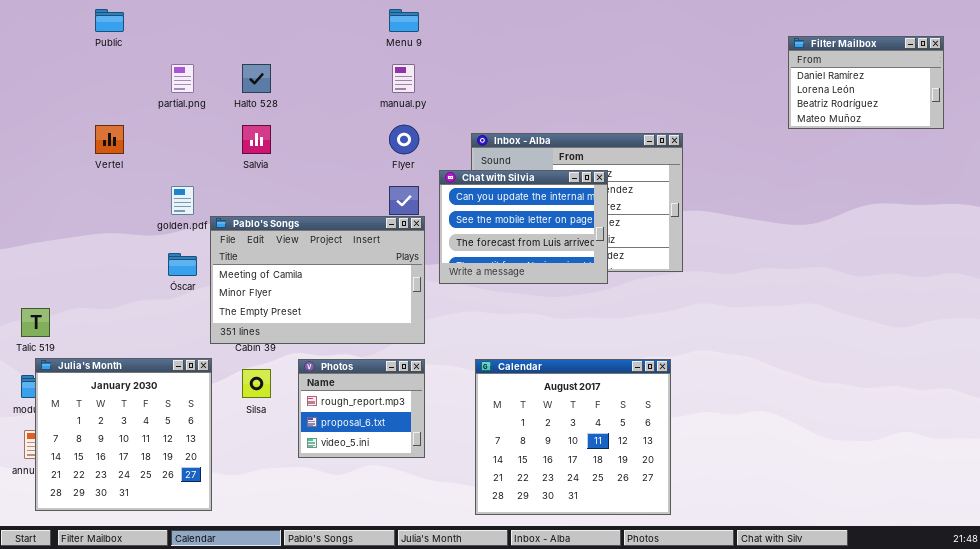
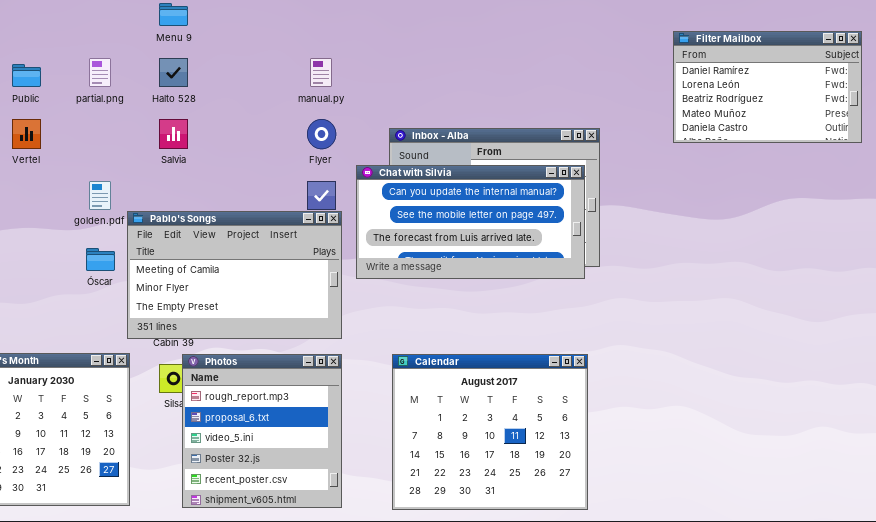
Public: [95,9,124,32] -> [12,64,41,87], moved
Menu 9: [389,9,419,32] -> [159,3,188,26], moved
Filter Mailbox: [788,36,944,129] -> [673,31,862,143], resized
Chat with Silvia: [439,170,608,284] -> [356,165,585,279], resized
Photos: [298,359,425,458] -> [182,354,342,508], resized

